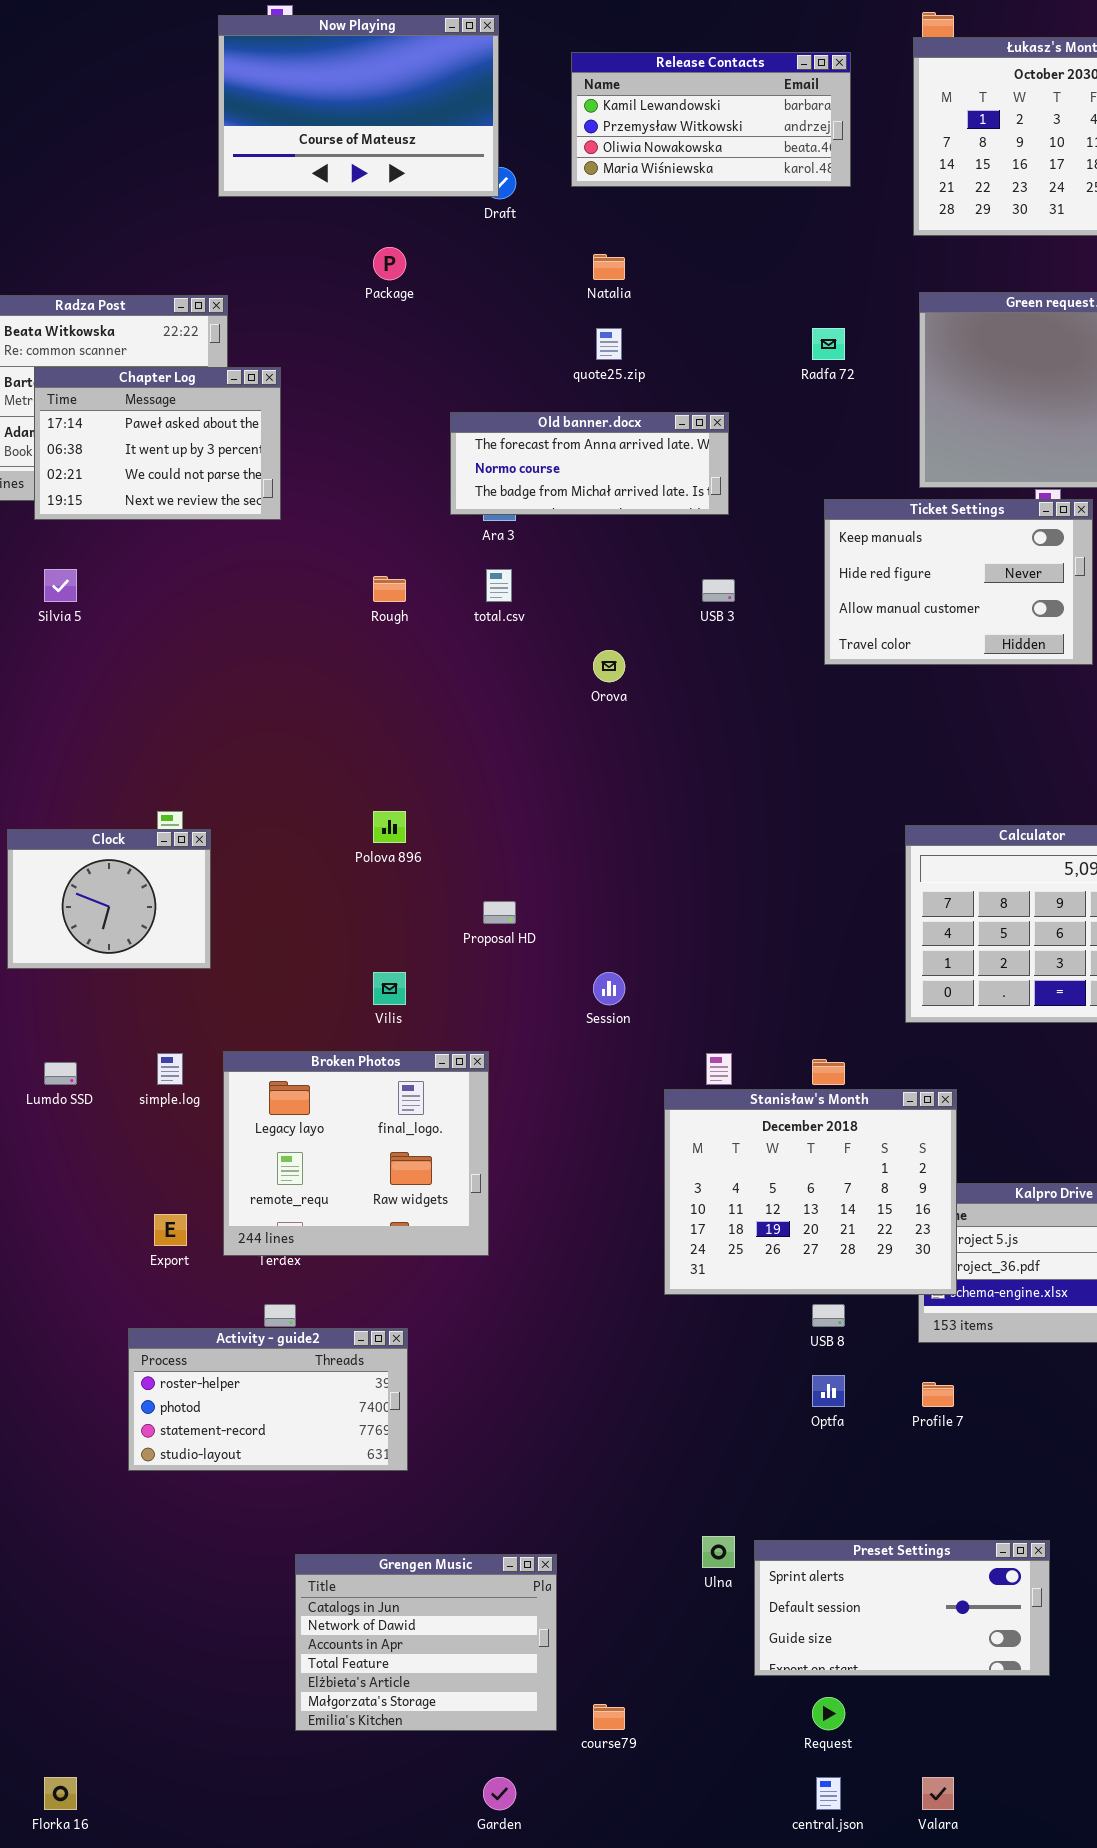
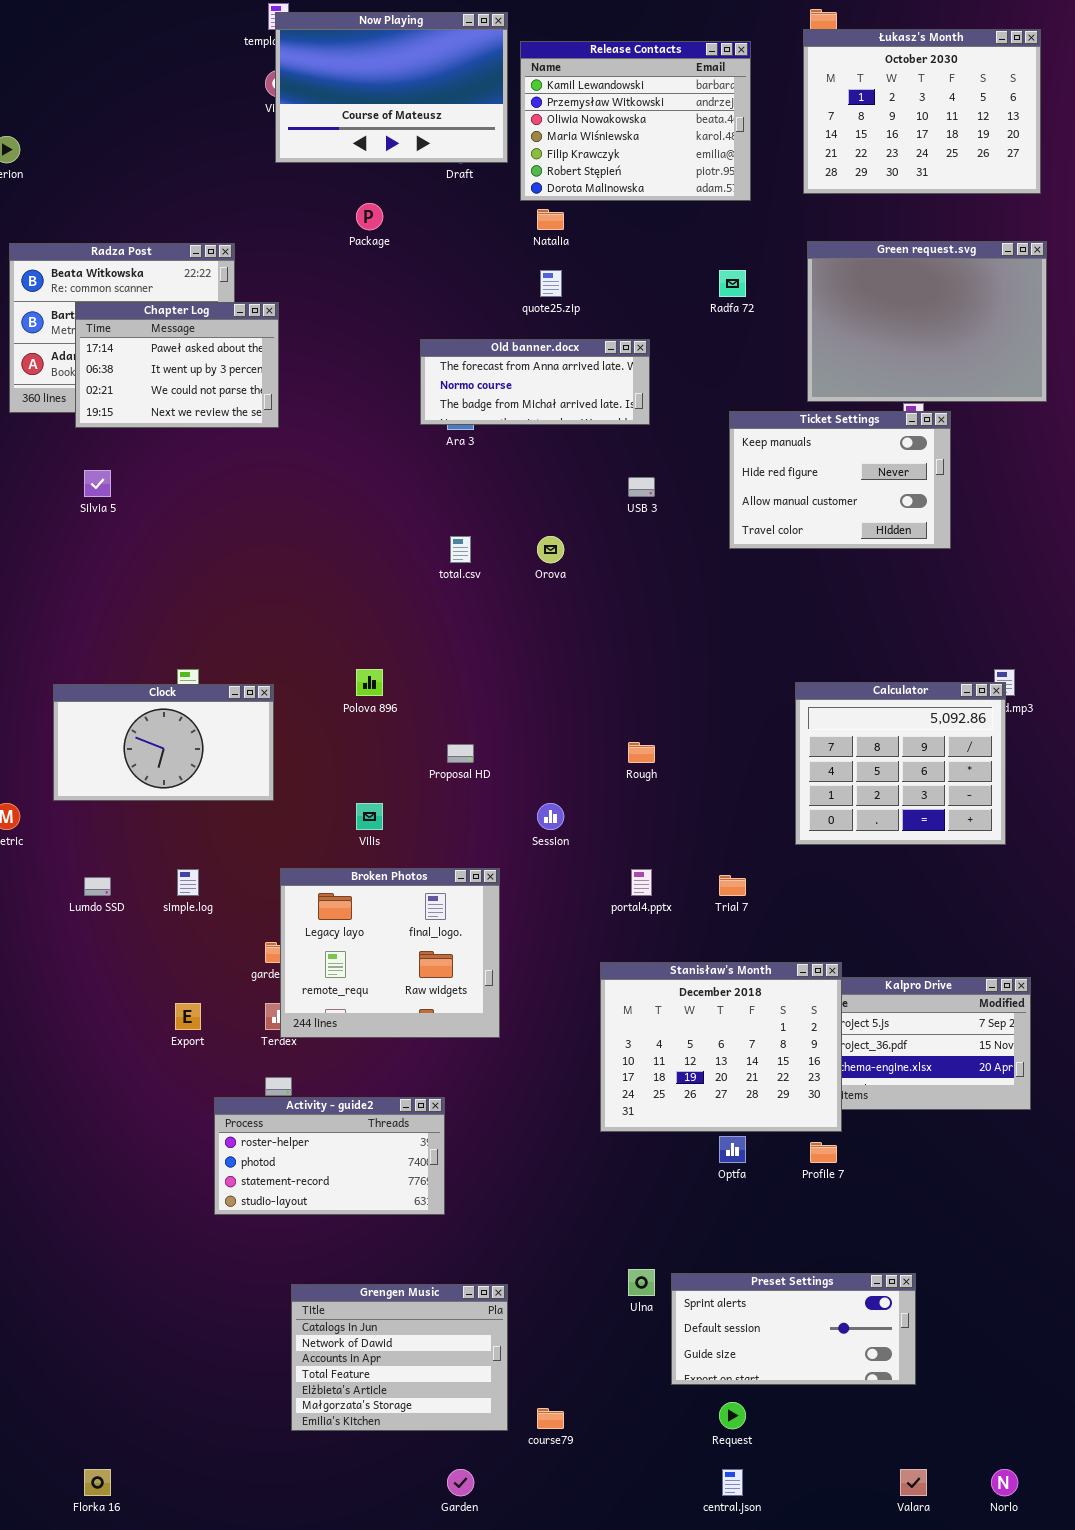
Now Playing: [218,15,499,197] -> [275,12,508,163], moved
Release Contacts: [571,52,851,187] -> [520,41,751,201], resized
total.csv: [486,569,512,602] -> [450,536,471,563], moved
Rough: [373,576,406,602] -> [628,742,655,763], moved
Clock: [7,829,211,969] -> [53,684,274,801], resized
Broken Photos: [223,1051,489,1256] -> [280,868,500,1038], moved
Stanisław's Month: [664,1089,957,1295] -> [600,962,842,1132], moved
Activity - guide2: [128,1328,408,1471] -> [214,1097,445,1215], moved
Valara: [922,1777,954,1810] -> [900,1469,927,1496], moved

